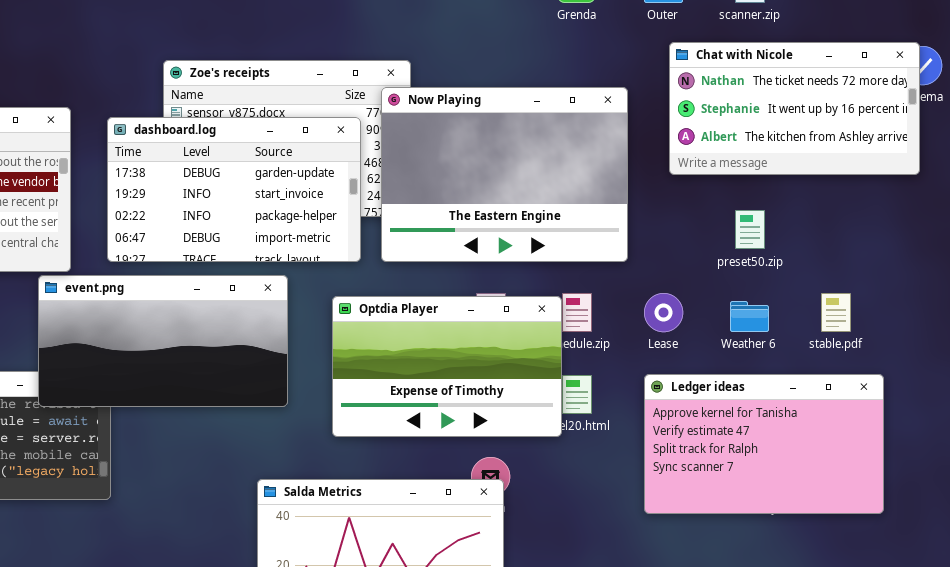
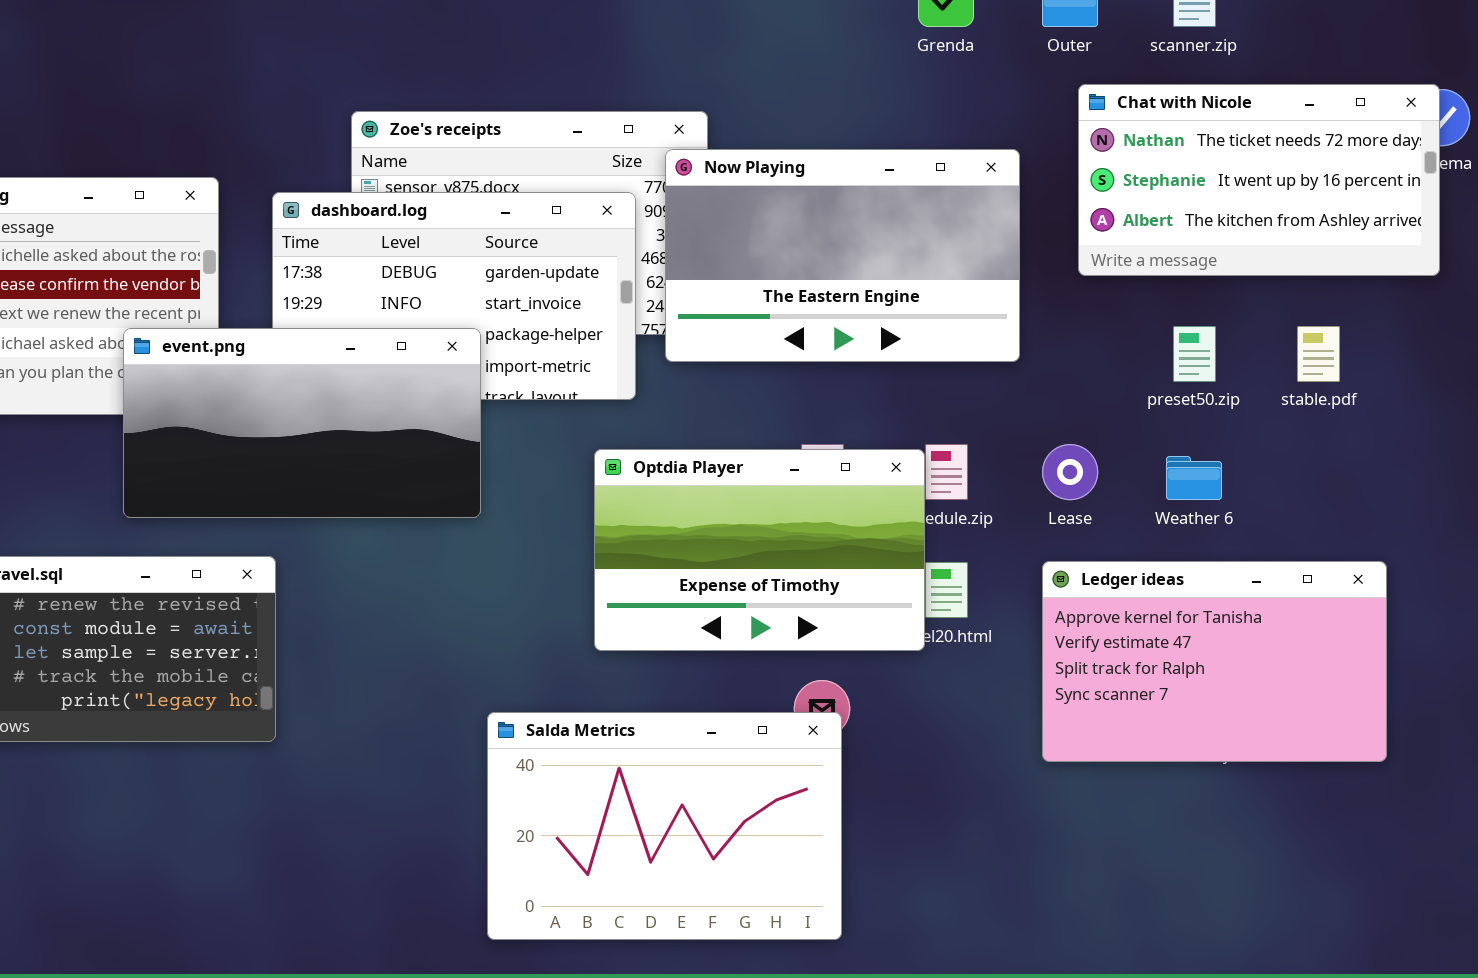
Now Playing: [381,87,628,262] -> [665,149,1020,362], resized
event.png: [38,275,288,407] -> [123,328,481,518], moved
stable.pdf: [821,293,851,332] -> [1297,326,1340,382], moved

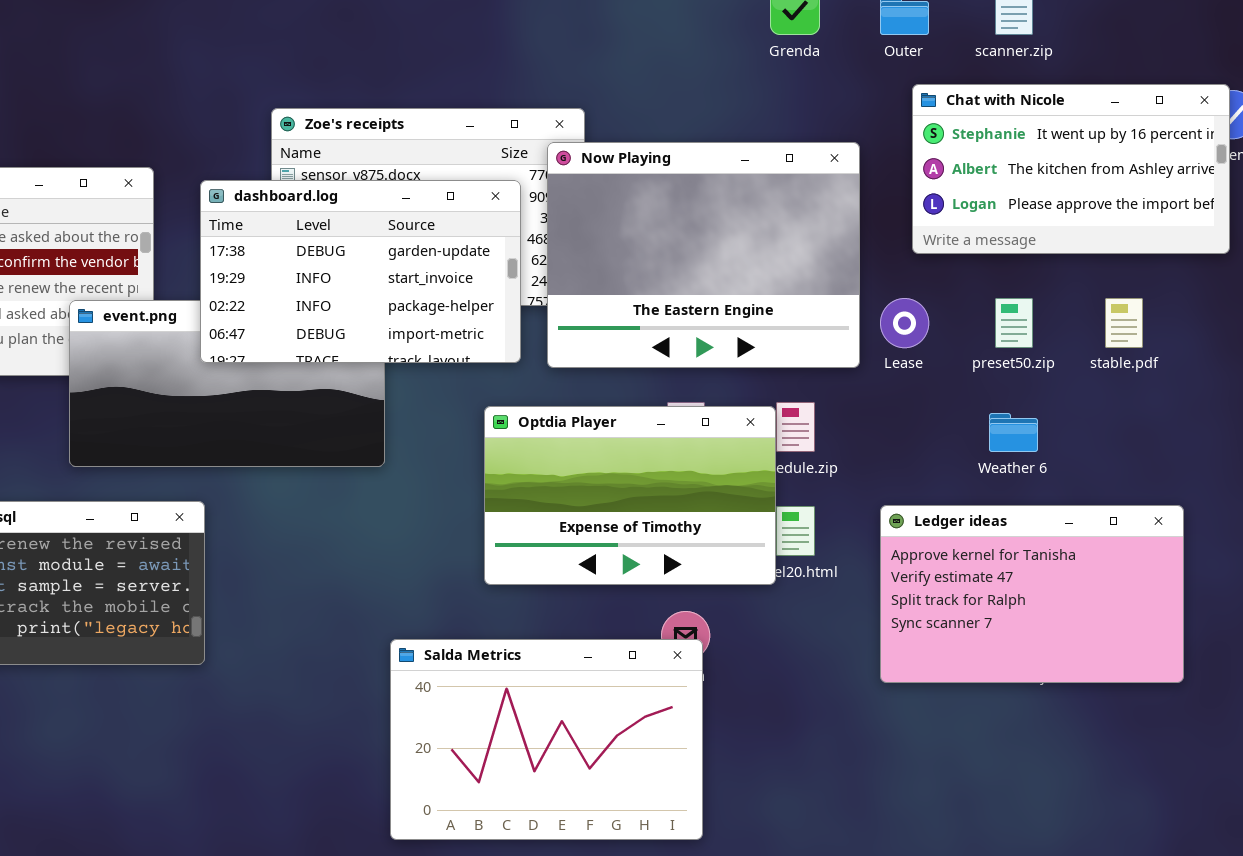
Chat with Nicole: [1078,84,1440,276] -> [912,84,1230,254], scrolled down 1 row
Now Playing: [665,149,1020,362] -> [547,142,860,368], resized
dashboard.log: [272,192,636,400] -> [200,180,521,363], raised
Lease: [1042,444,1098,500] -> [880,298,929,348], moved

